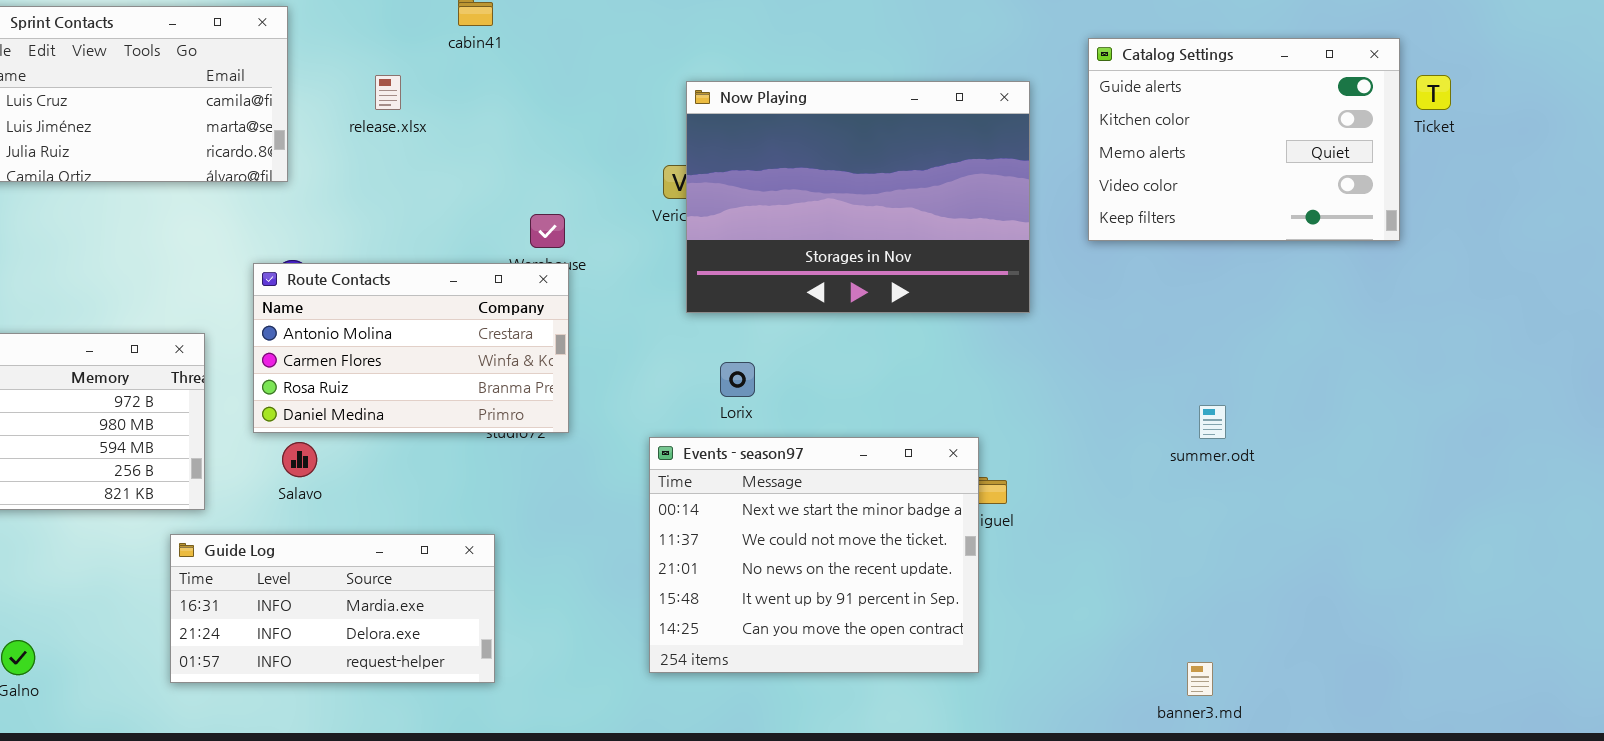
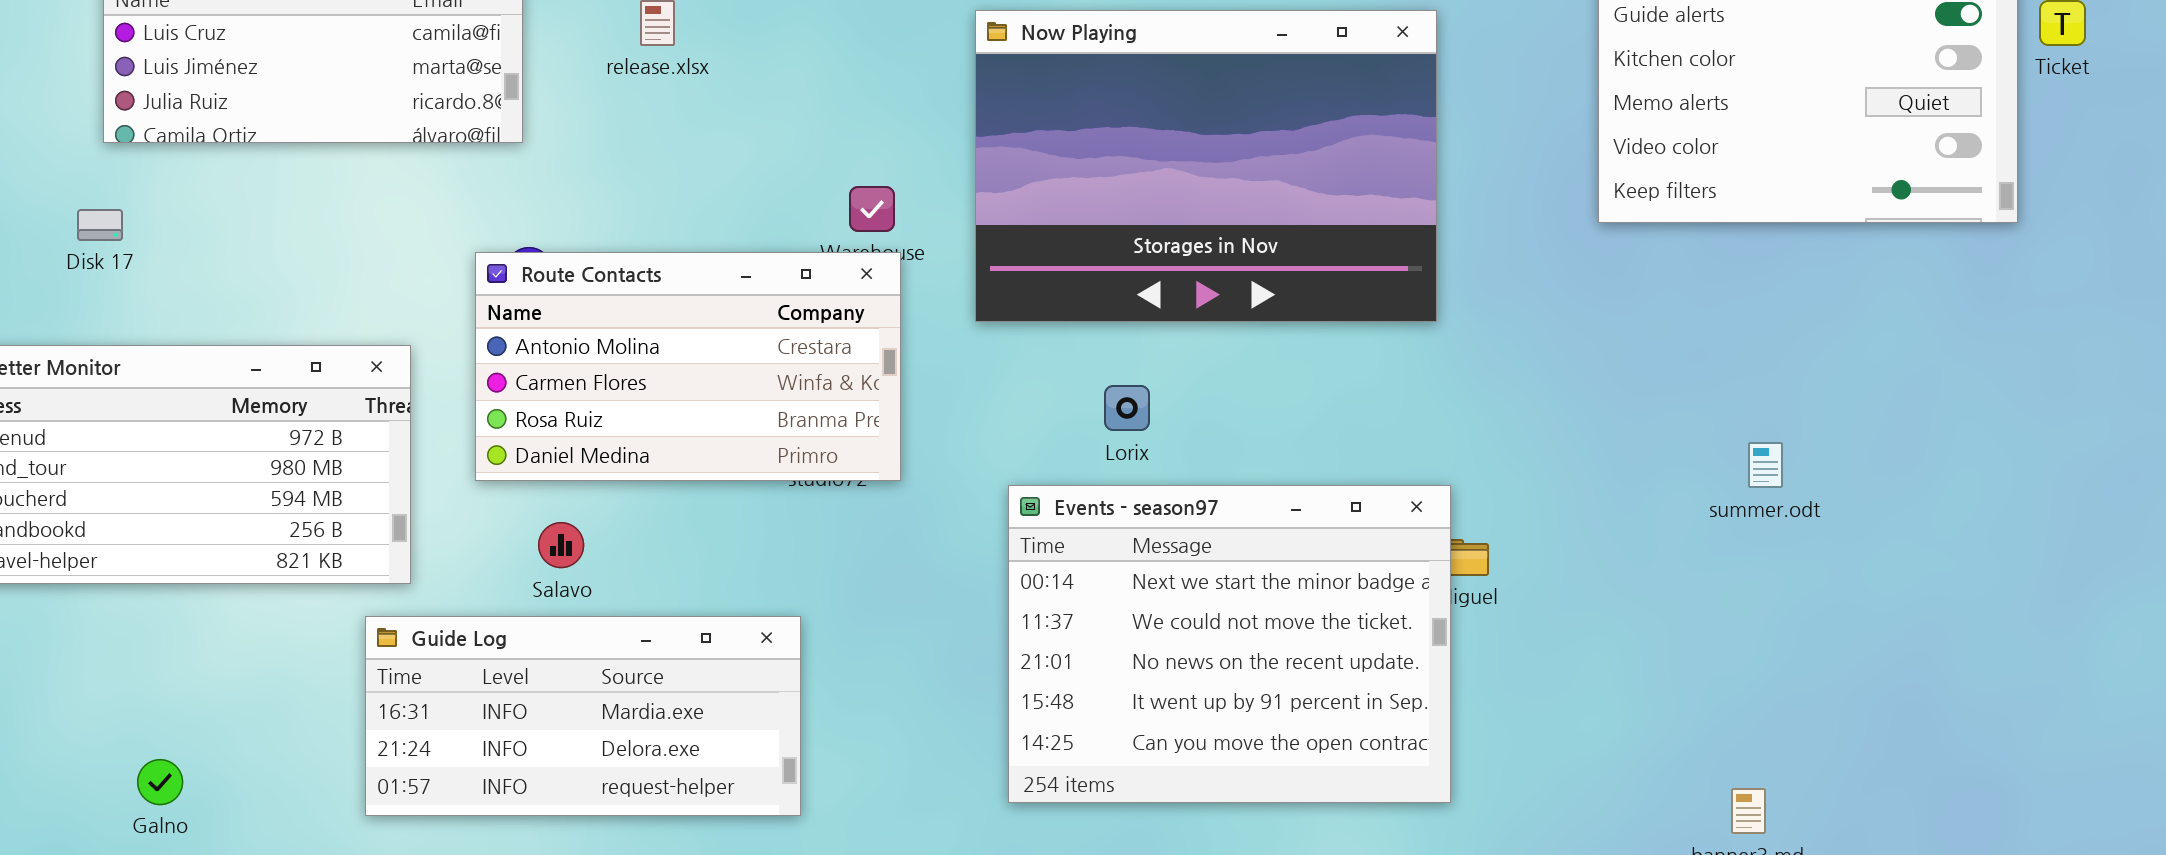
Now Playing: [686,81,1030,313] -> [975,10,1437,322], moved
Salavo: [282,442,317,477] -> [538,522,584,568], moved

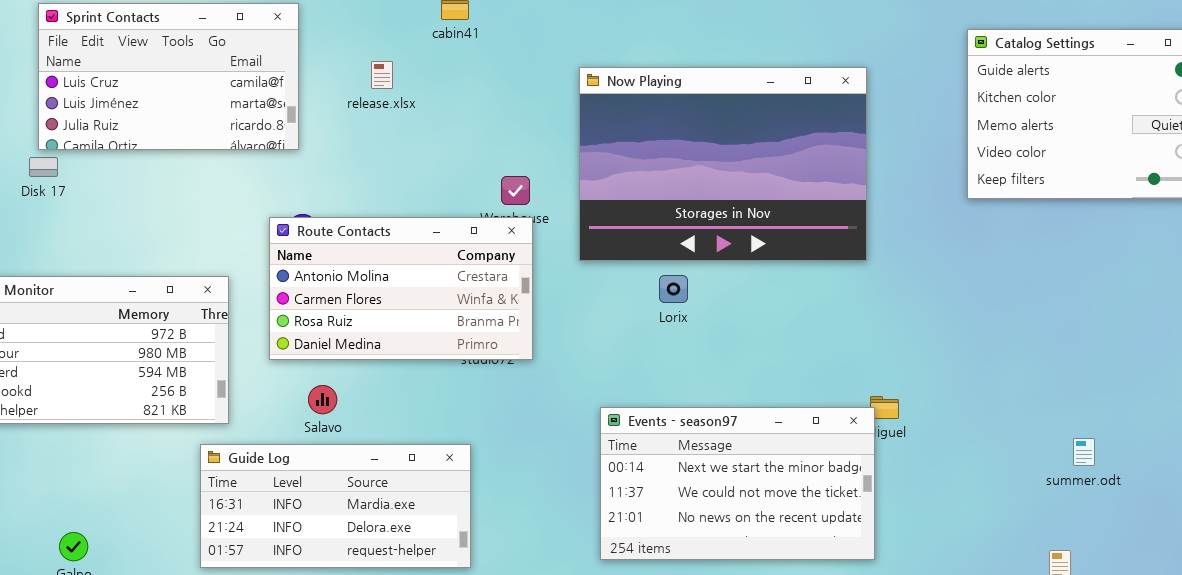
Disk 17: [77,209,123,241] -> [29,157,58,177], moved
Lorix: [1104,385,1150,431] -> [659,275,688,303], moved
summer.odt: [1748,442,1783,488] -> [1073,438,1095,466], moved
Events - season97: [1008,485,1451,803] -> [600,407,875,560], resized

